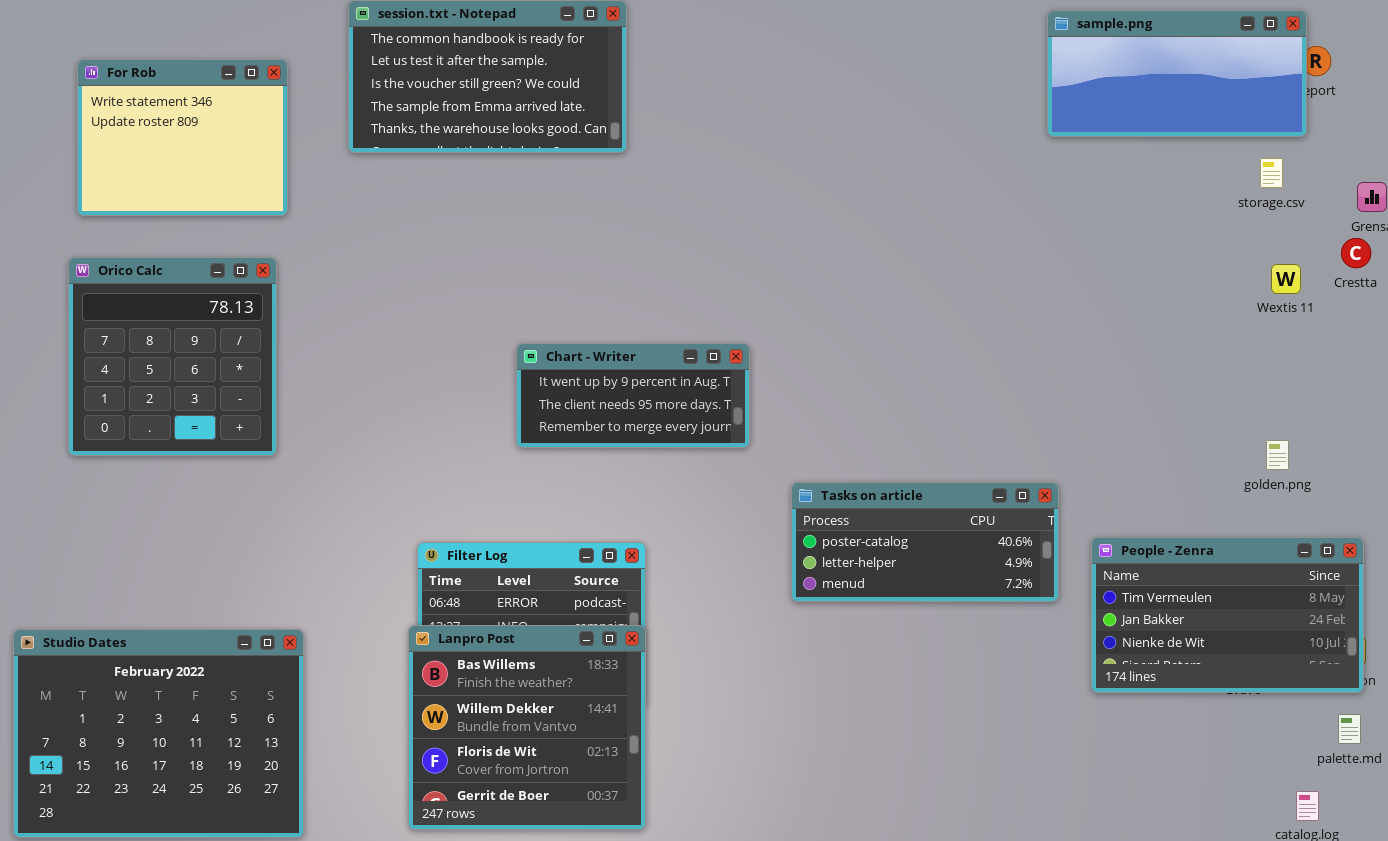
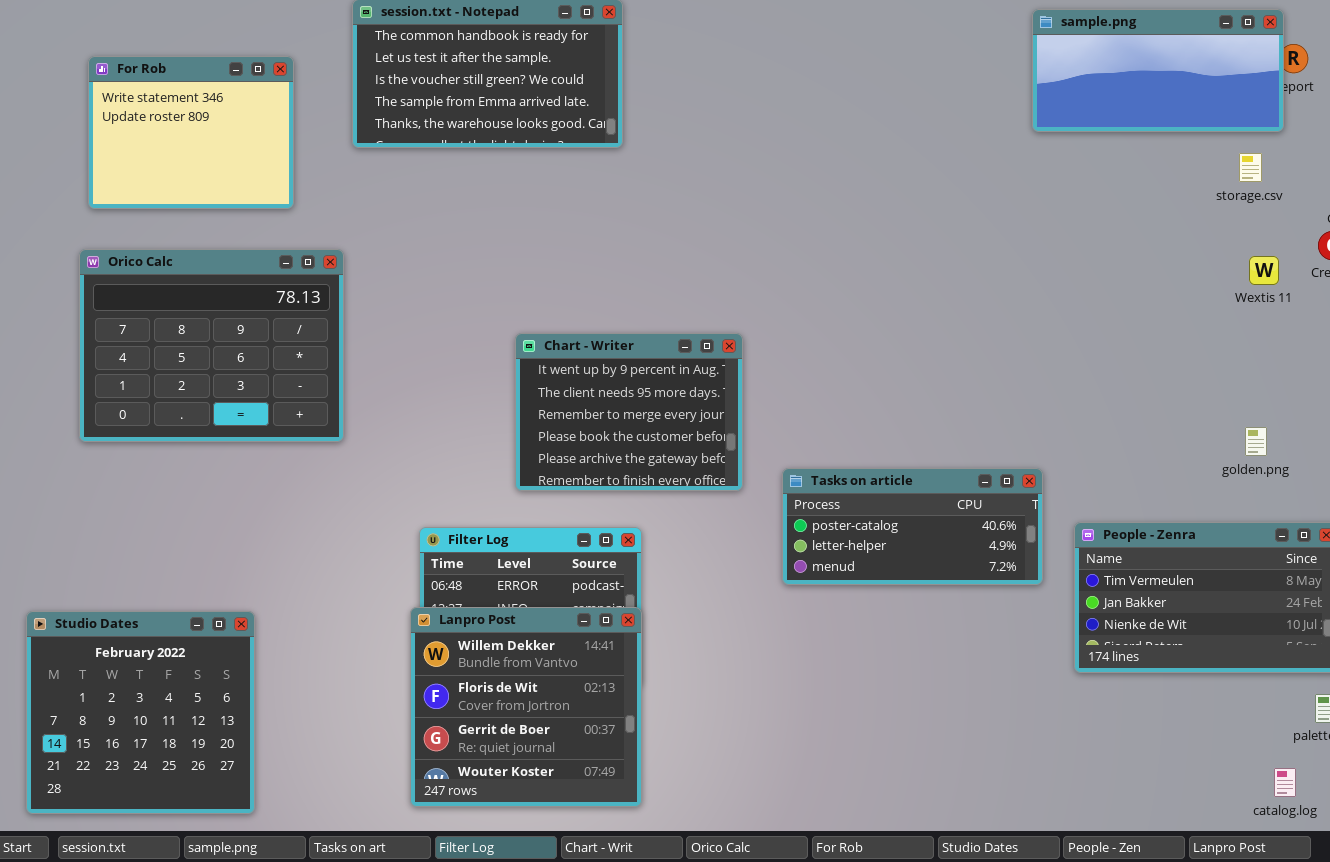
Orico Calc: [68,257,277,456] -> [79,249,344,442], resized
Chart - Writer: [516,343,750,448] -> [515,333,743,491], resized
Lanpro Post: [408,625,646,830] -> [410,607,642,807], scrolled down 1 row
Studio Dates: [13,629,304,838] -> [26,611,255,814], resized

